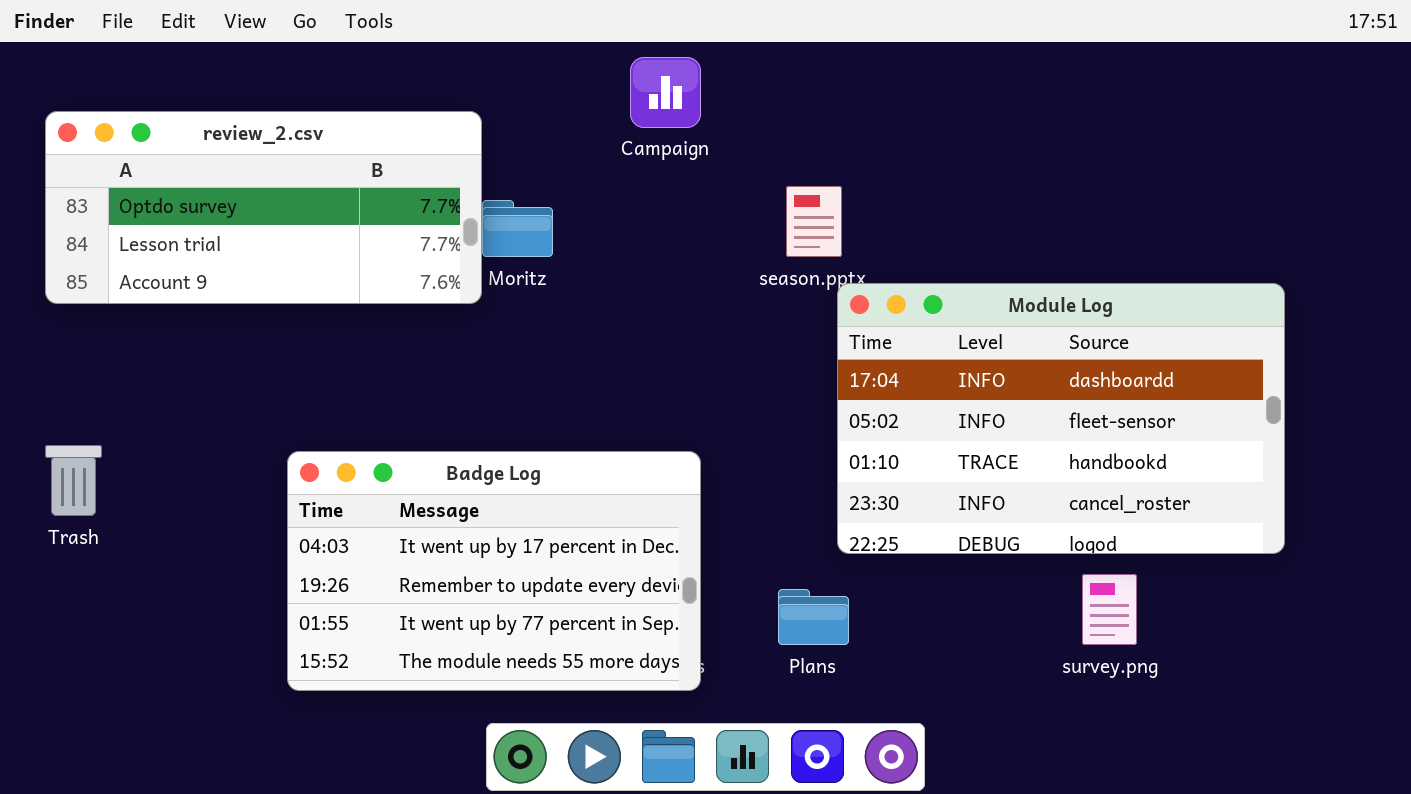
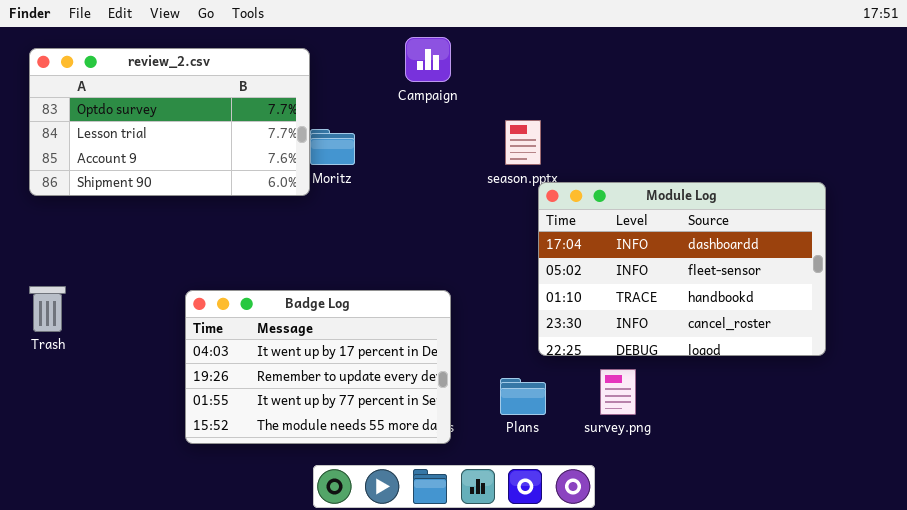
review_2.csv: [45,111,482,304] -> [29,48,310,196], resized
survey.png: [1082,574,1137,645] -> [600,369,636,415], moved

